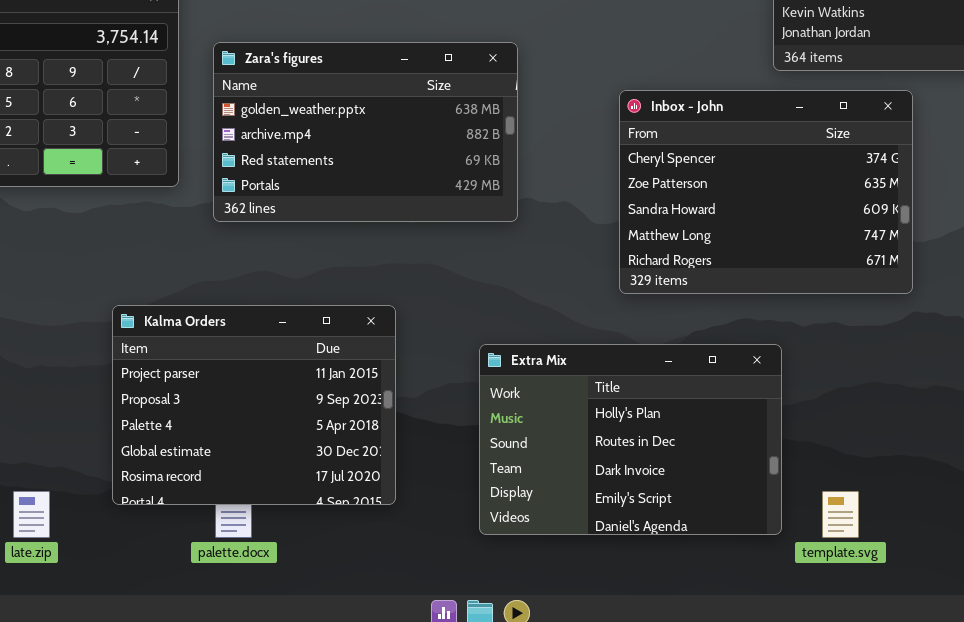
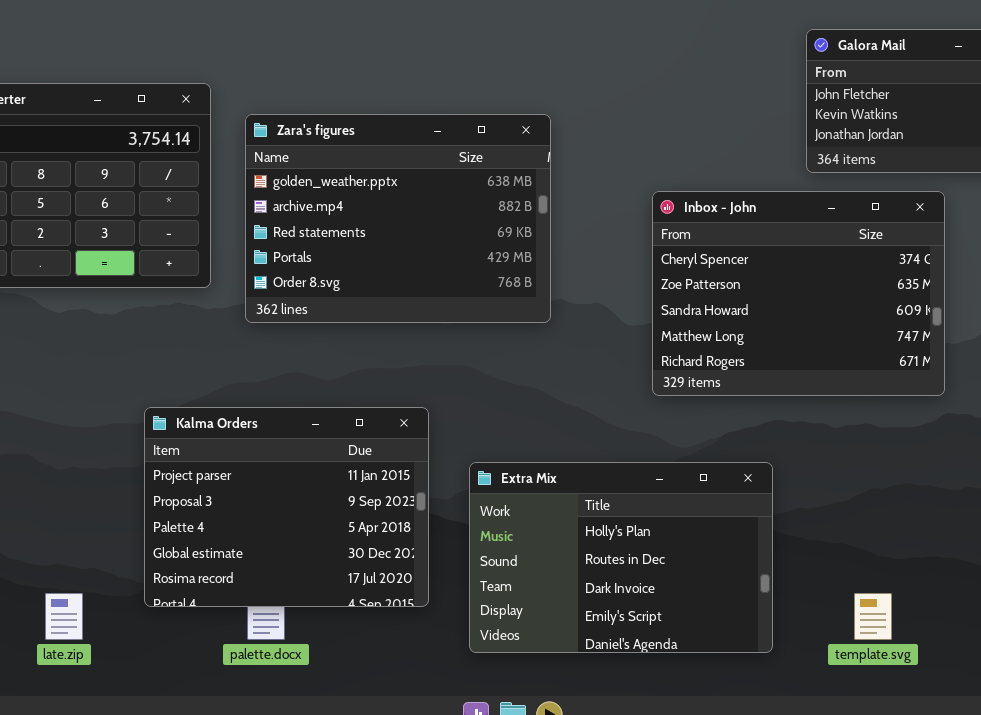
Zara's figures: [213,42,518,222] -> [245,114,551,323], resized
Extra Mix: [479,344,782,535] -> [469,462,773,653], moved

